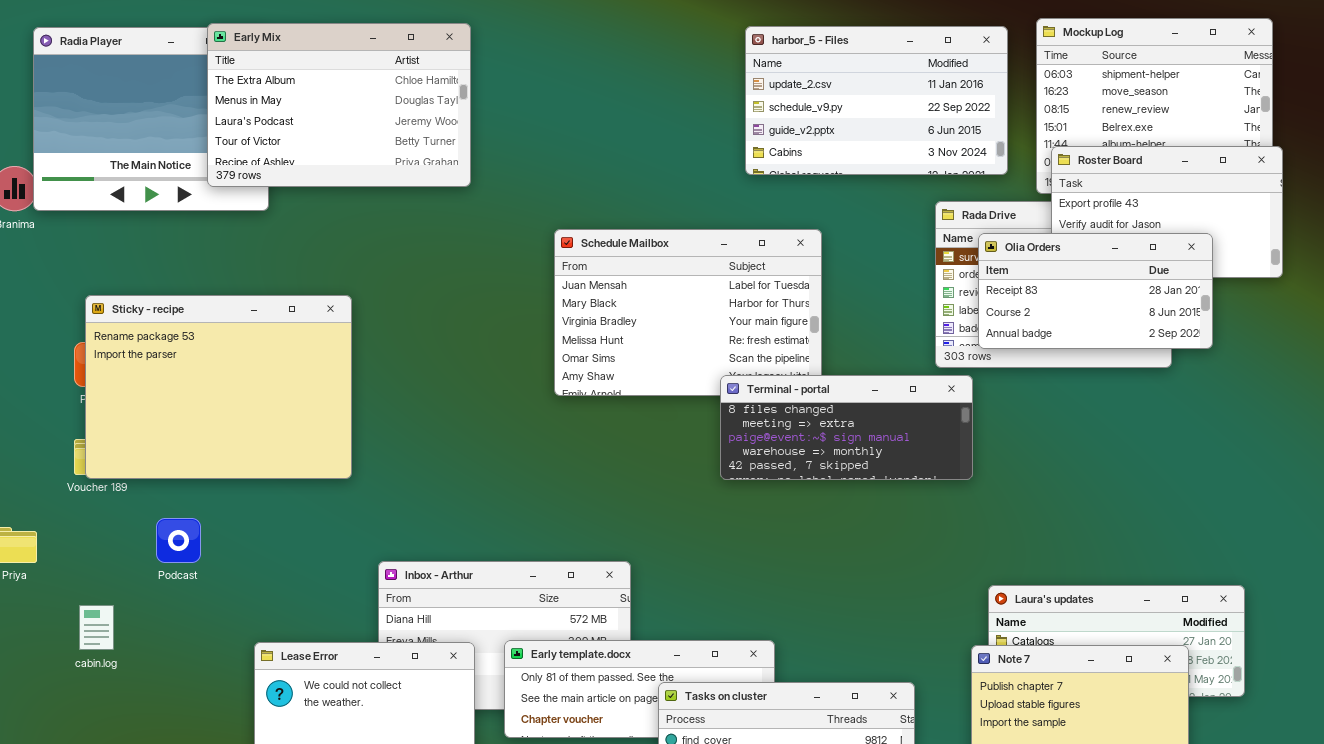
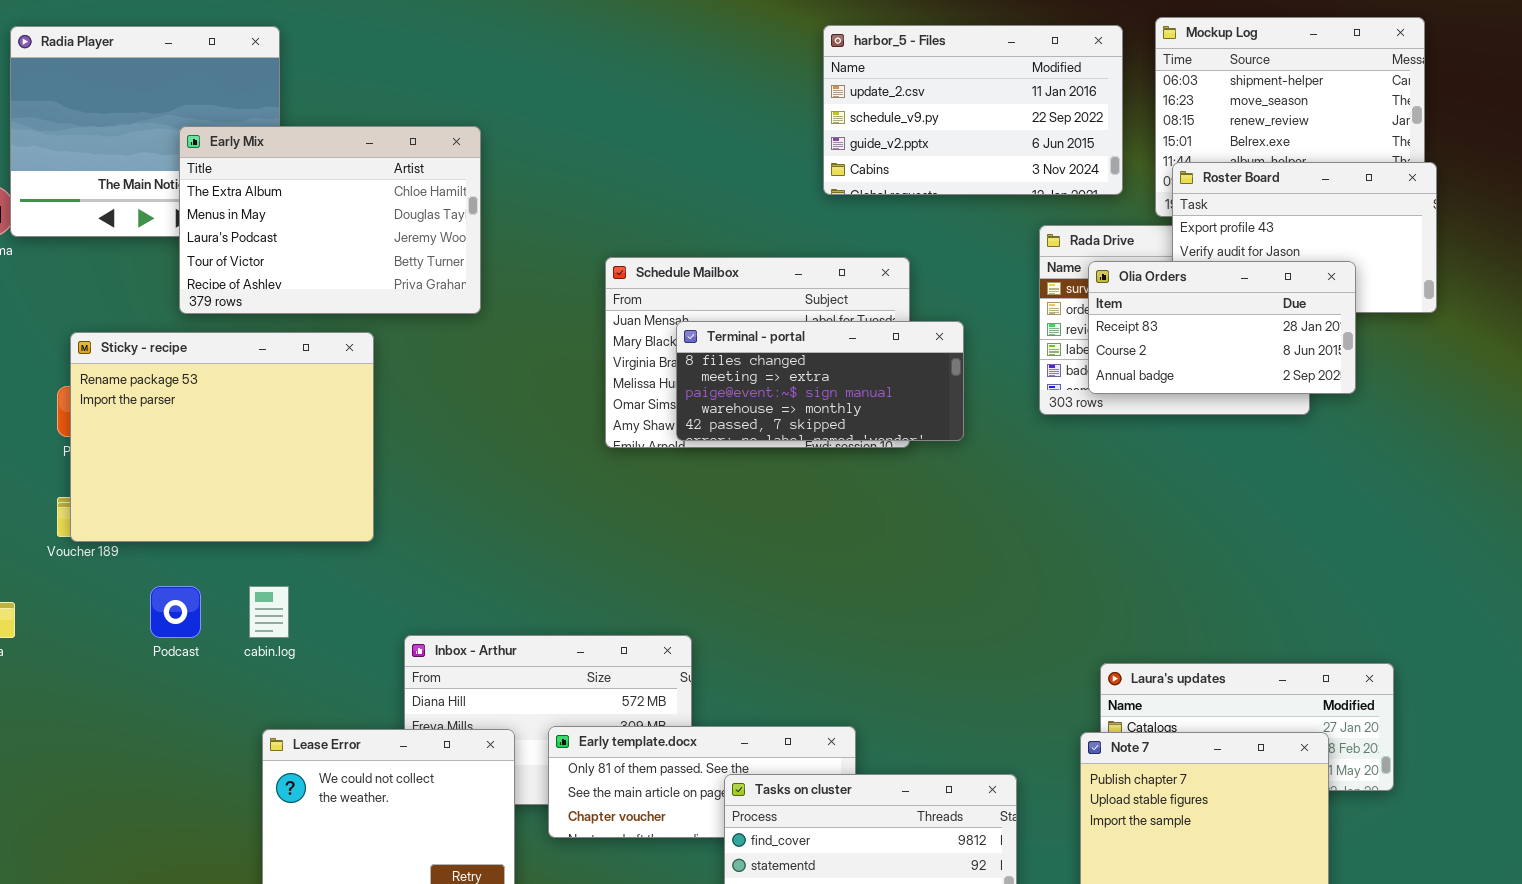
Early Mix: [207,23,471,187] -> [179,126,481,314], moved
Terminal - portal: [720,375,973,480] -> [676,321,964,441], moved
cabin.log: [79,605,114,650] -> [249,586,289,638], moved

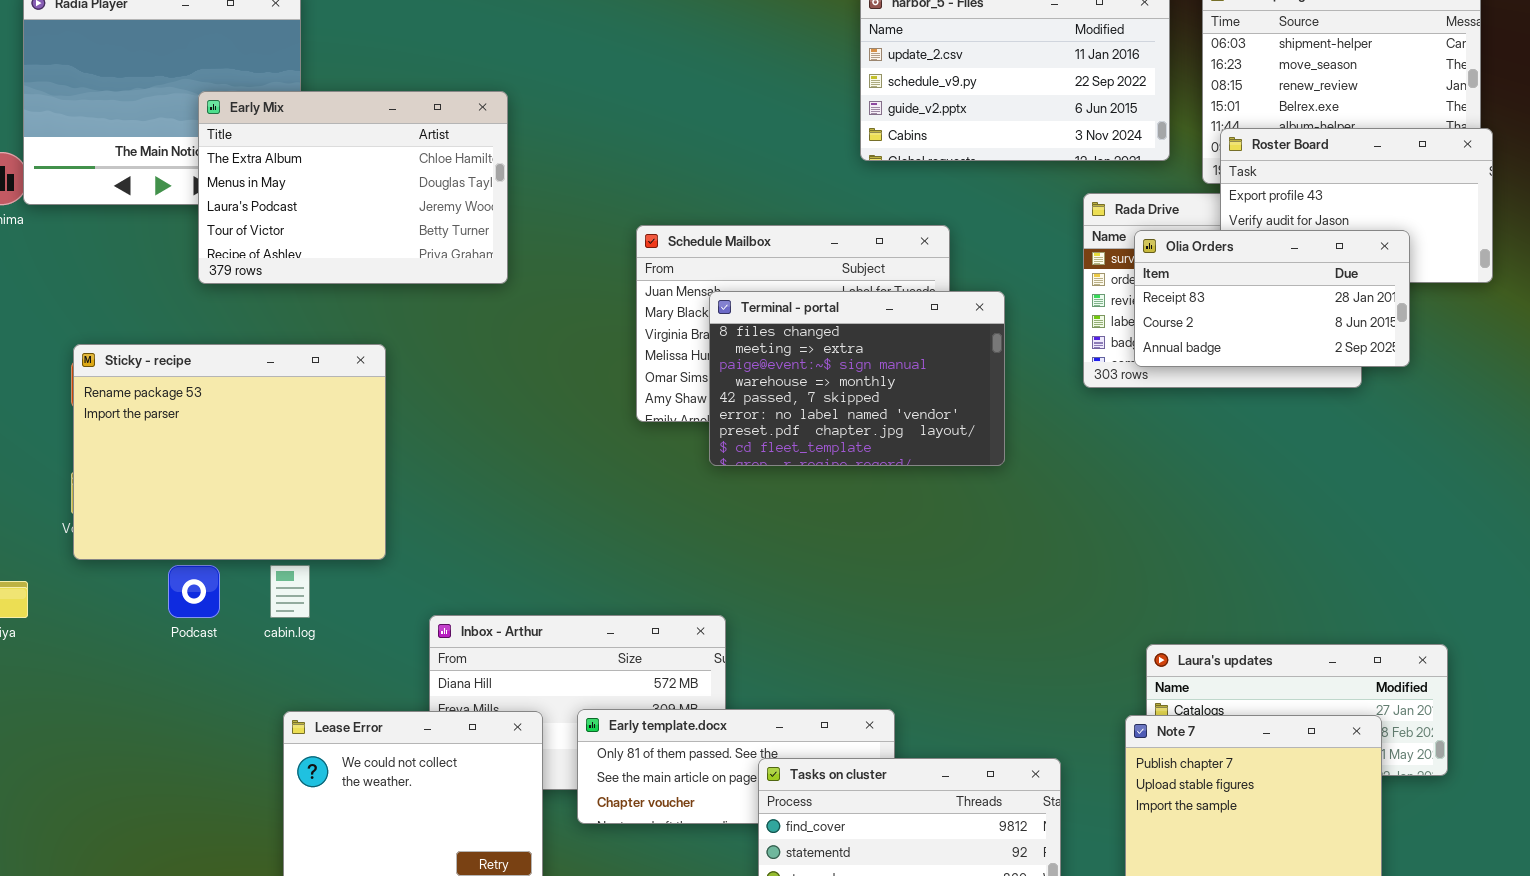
Terminal - portal: [676,321,964,441] -> [709,291,1005,466], resized
Sticky - recipe: [70,332,374,542] -> [73,344,386,560], moved

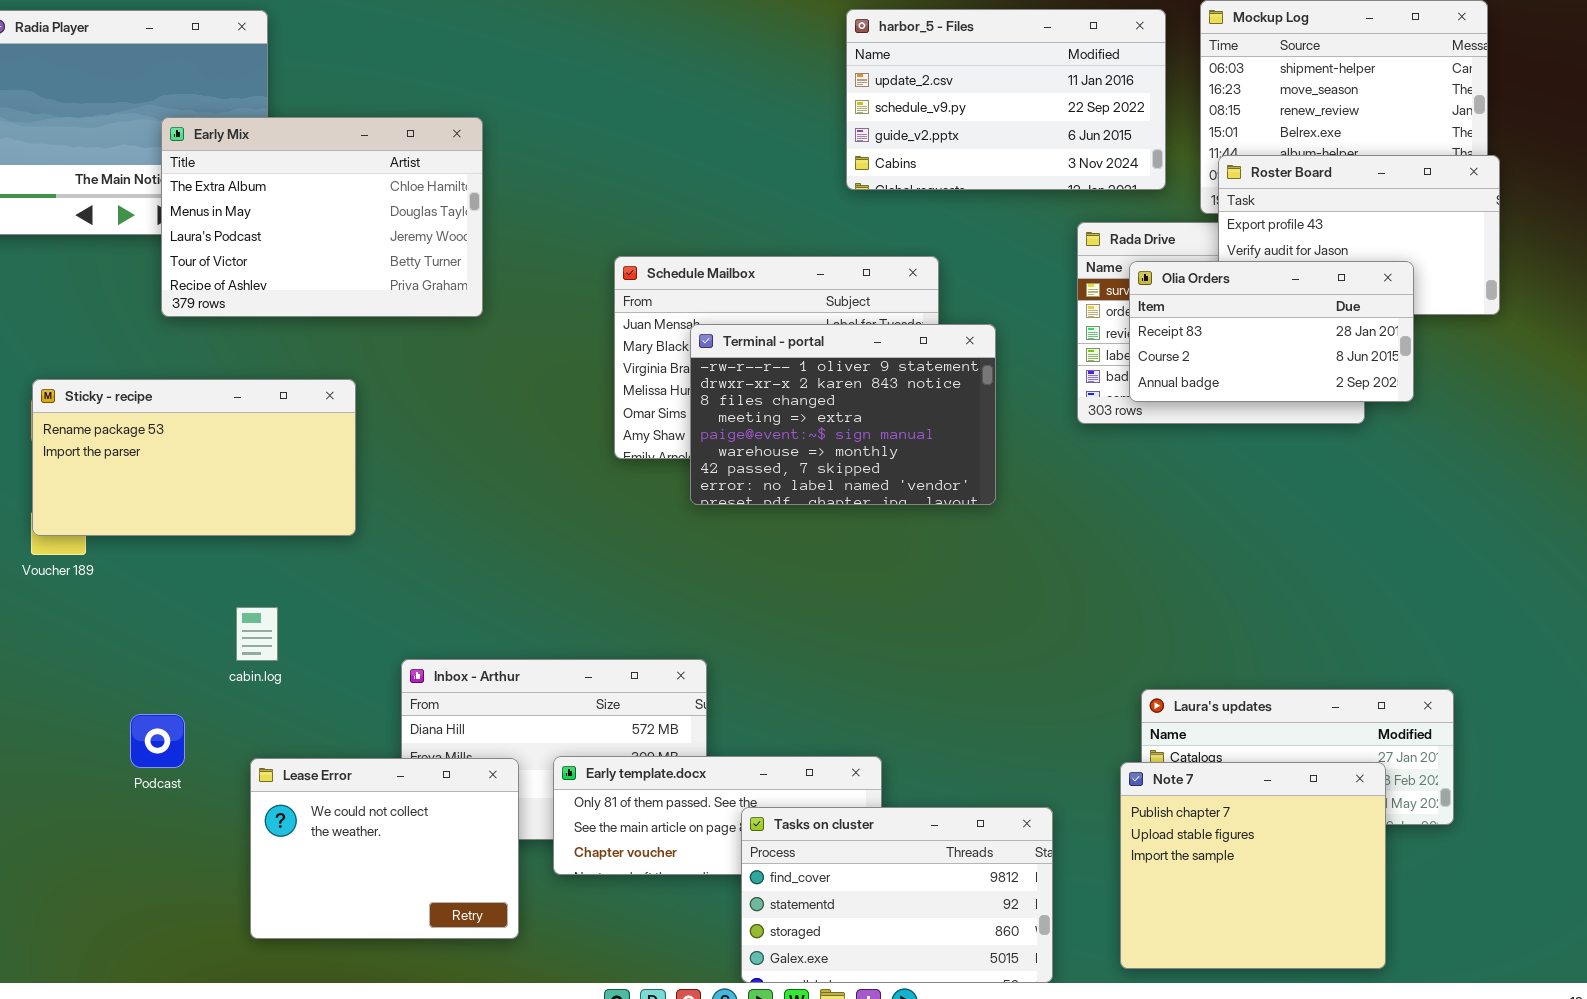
Terminal - portal: [709,291,1005,466] -> [690,324,996,505], scrolled up 2 rows
Sticky - recipe: [73,344,386,560] -> [32,379,356,536], resized
Podcast: [168,565,220,618] -> [130,714,185,768], moved

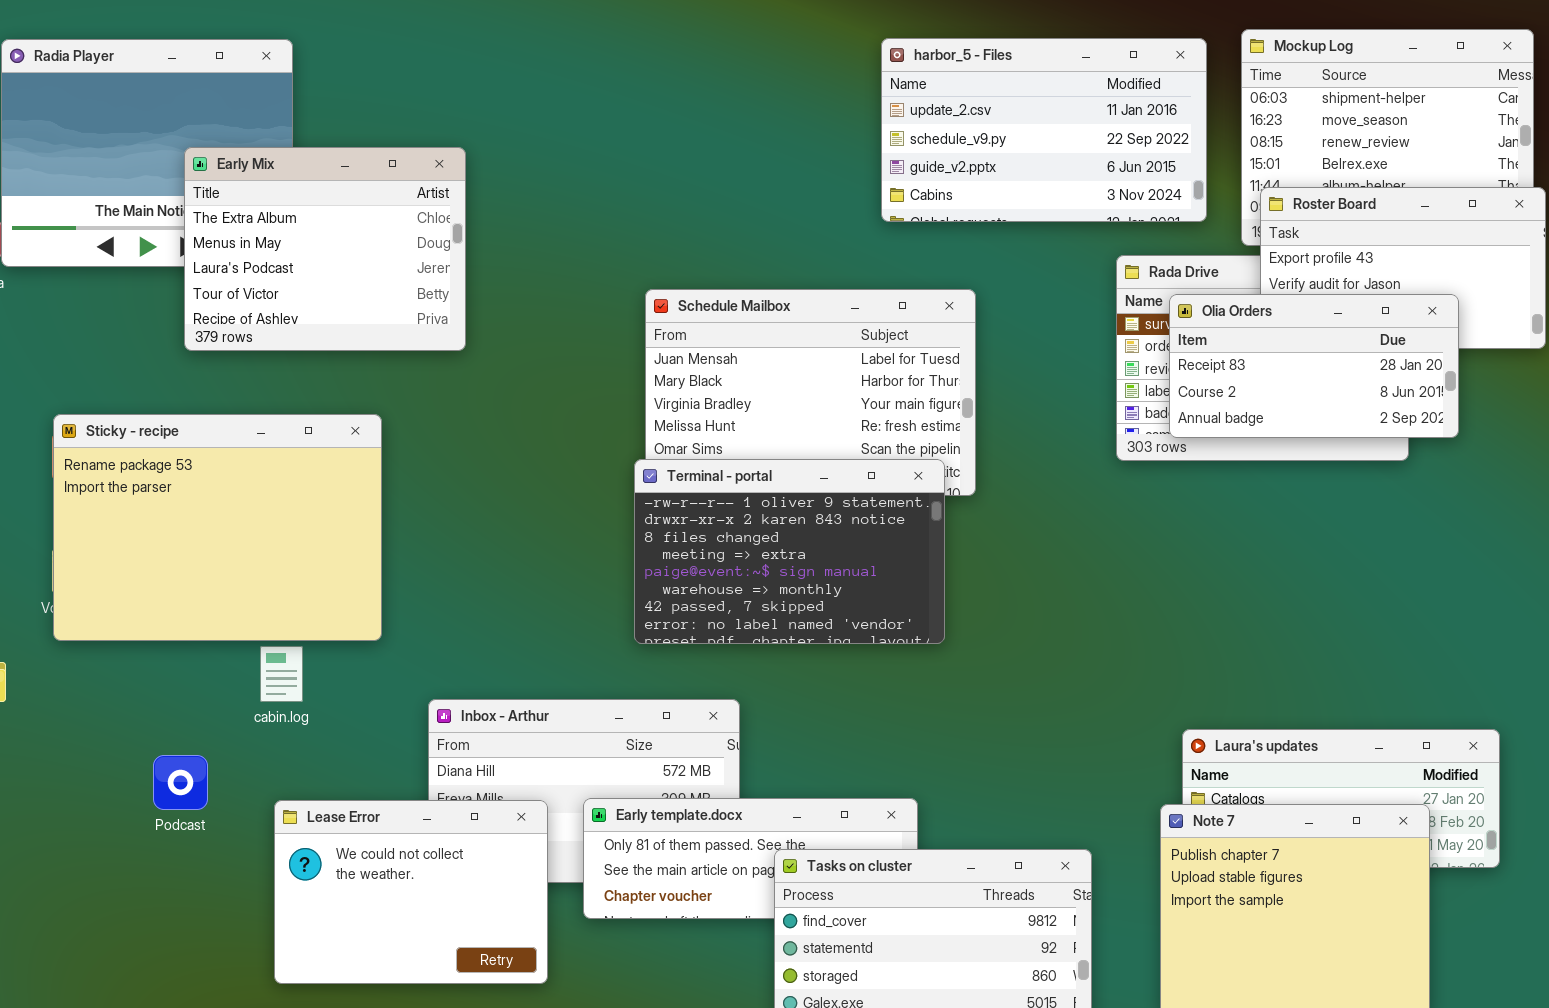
Early Mix: [161,117,483,317] -> [184,147,466,351], resized
Terminal - portal: [690,324,996,505] -> [634,459,945,644], moved
Sticky - recipe: [32,379,356,536] -> [53,414,382,641], resized

